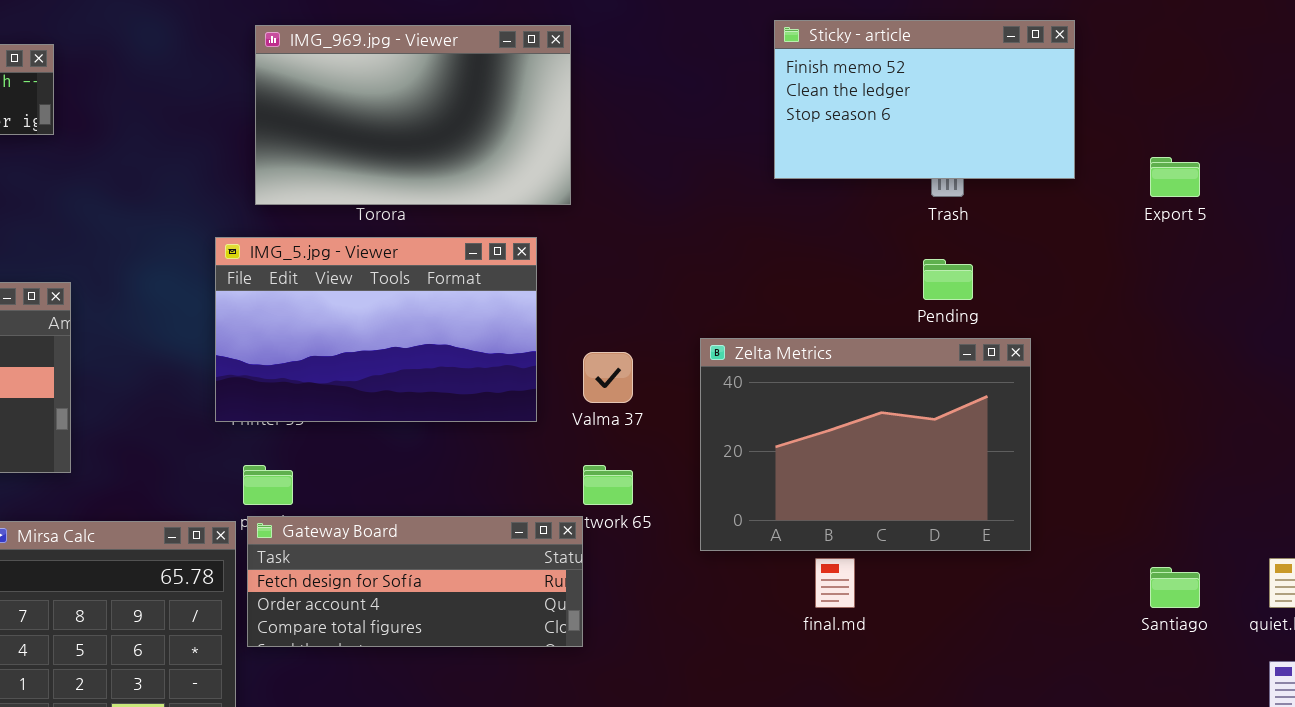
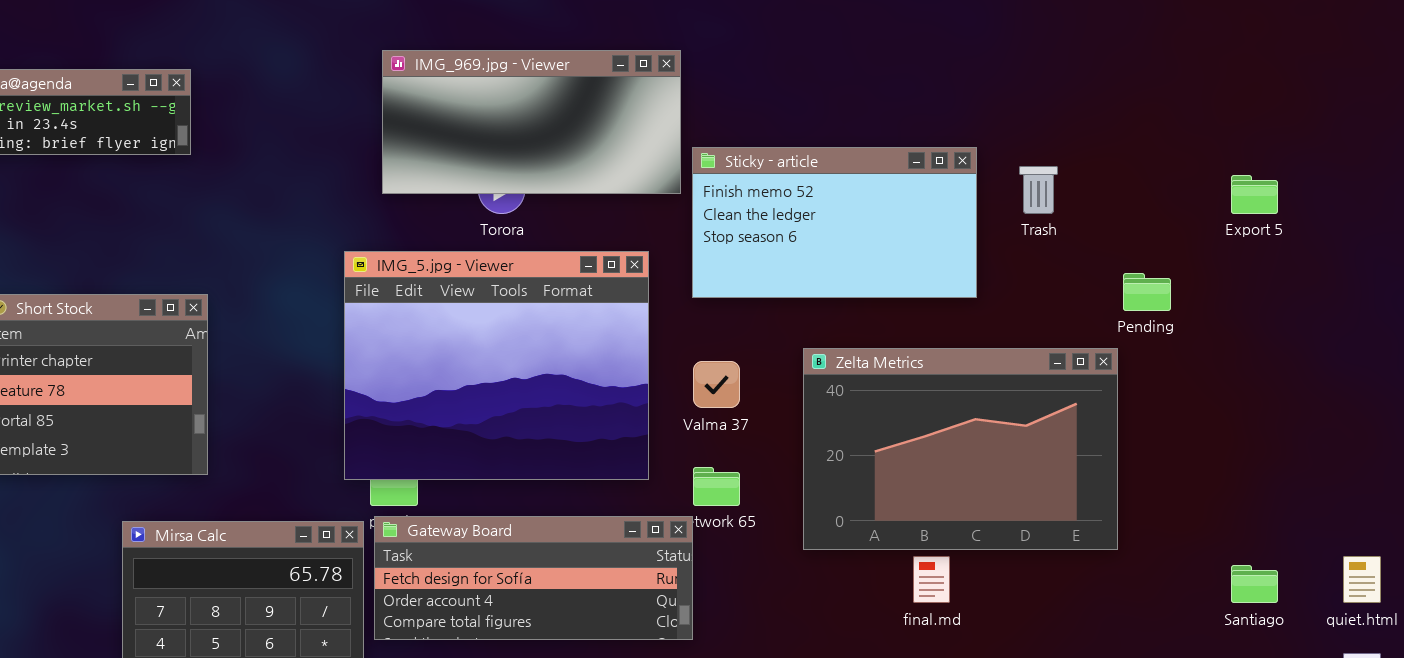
Sticky - article: [774,20,1075,179] -> [692,147,977,298], moved
IMG_969.jpg - Viewer: [255,25,571,205] -> [382,50,681,194], resized
IMG_5.jpg - Viewer: [215,237,537,422] -> [344,251,649,480], resized
Pending: [923,259,973,300] -> [1123,273,1171,311], moved

